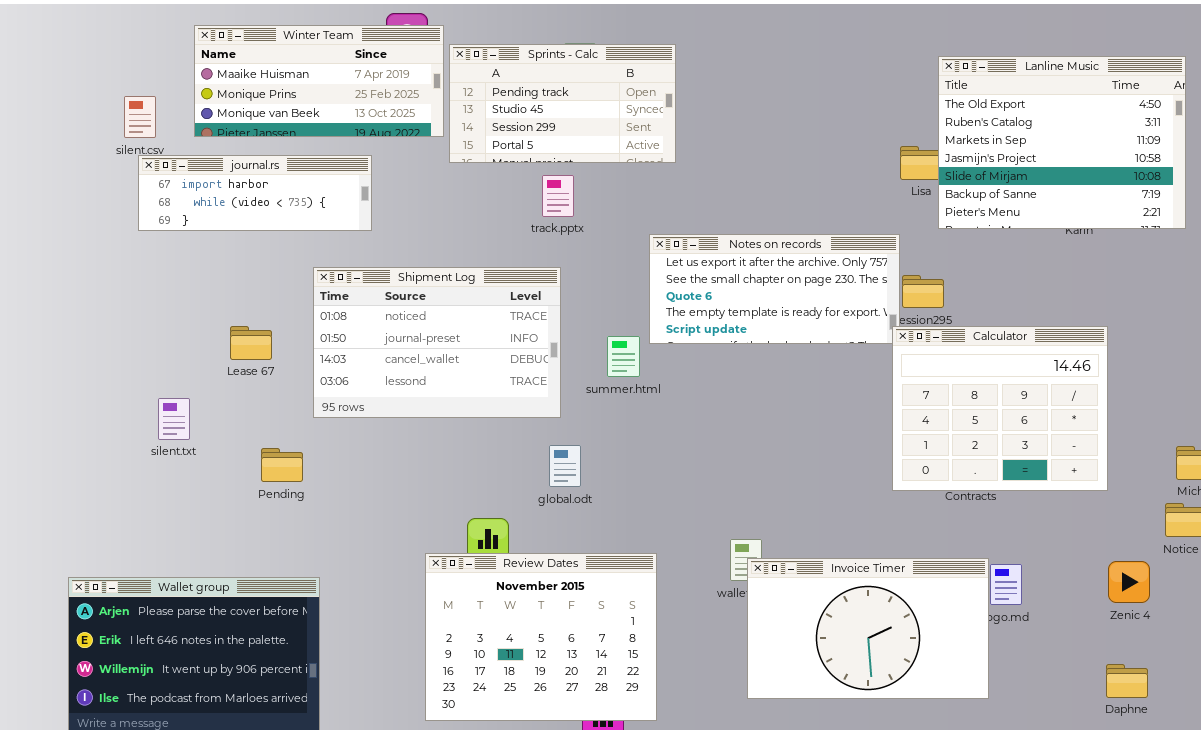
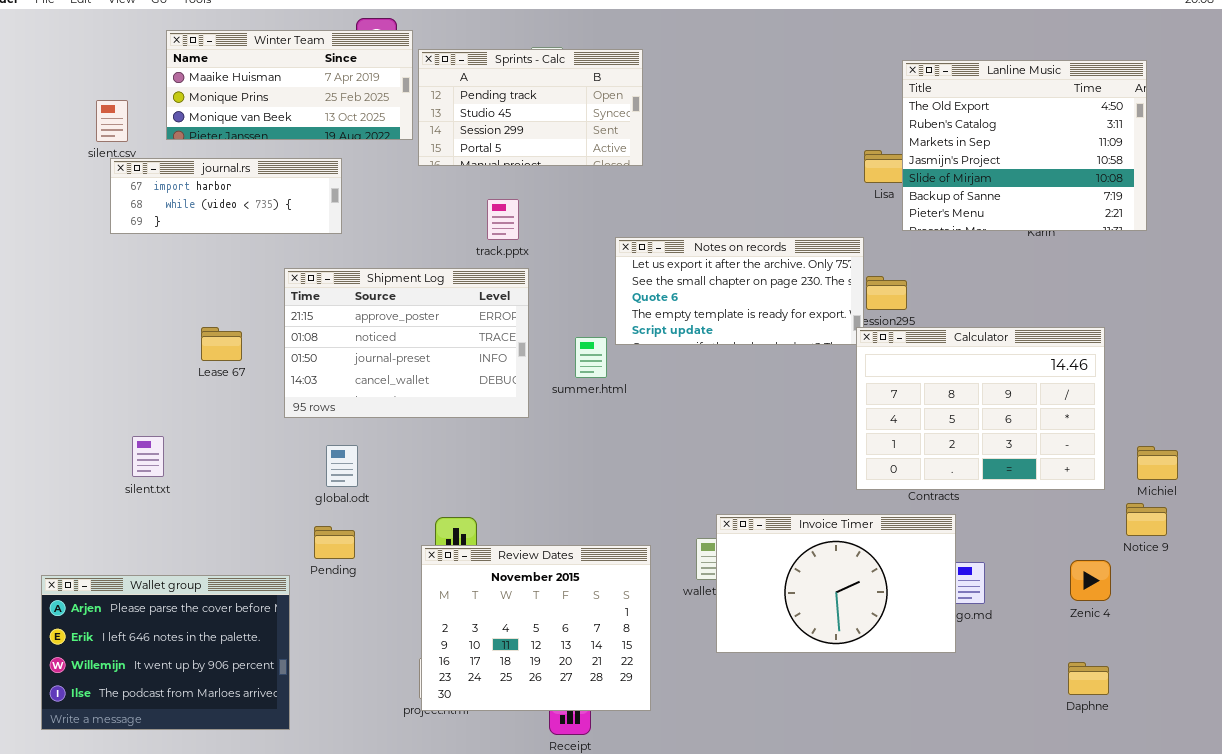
track.pptx: [542,175,574,217] -> [487,199,519,240], moved
Shipment Log: [313,267,561,418] -> [284,268,529,418], scrolled up 1 row
Calculator: [892,326,1108,491] -> [856,327,1105,490], resized
silent.txt: [158,398,190,440] -> [132,436,164,477], moved
global.odt: [549,445,581,487] -> [326,445,358,487], moved
Pending: [261,448,303,482] -> [314,526,355,559], moved
Review Dates: [425,553,657,721] -> [421,545,651,711], moved
Invoice Timer: [747,558,989,699] -> [716,514,956,653], moved

